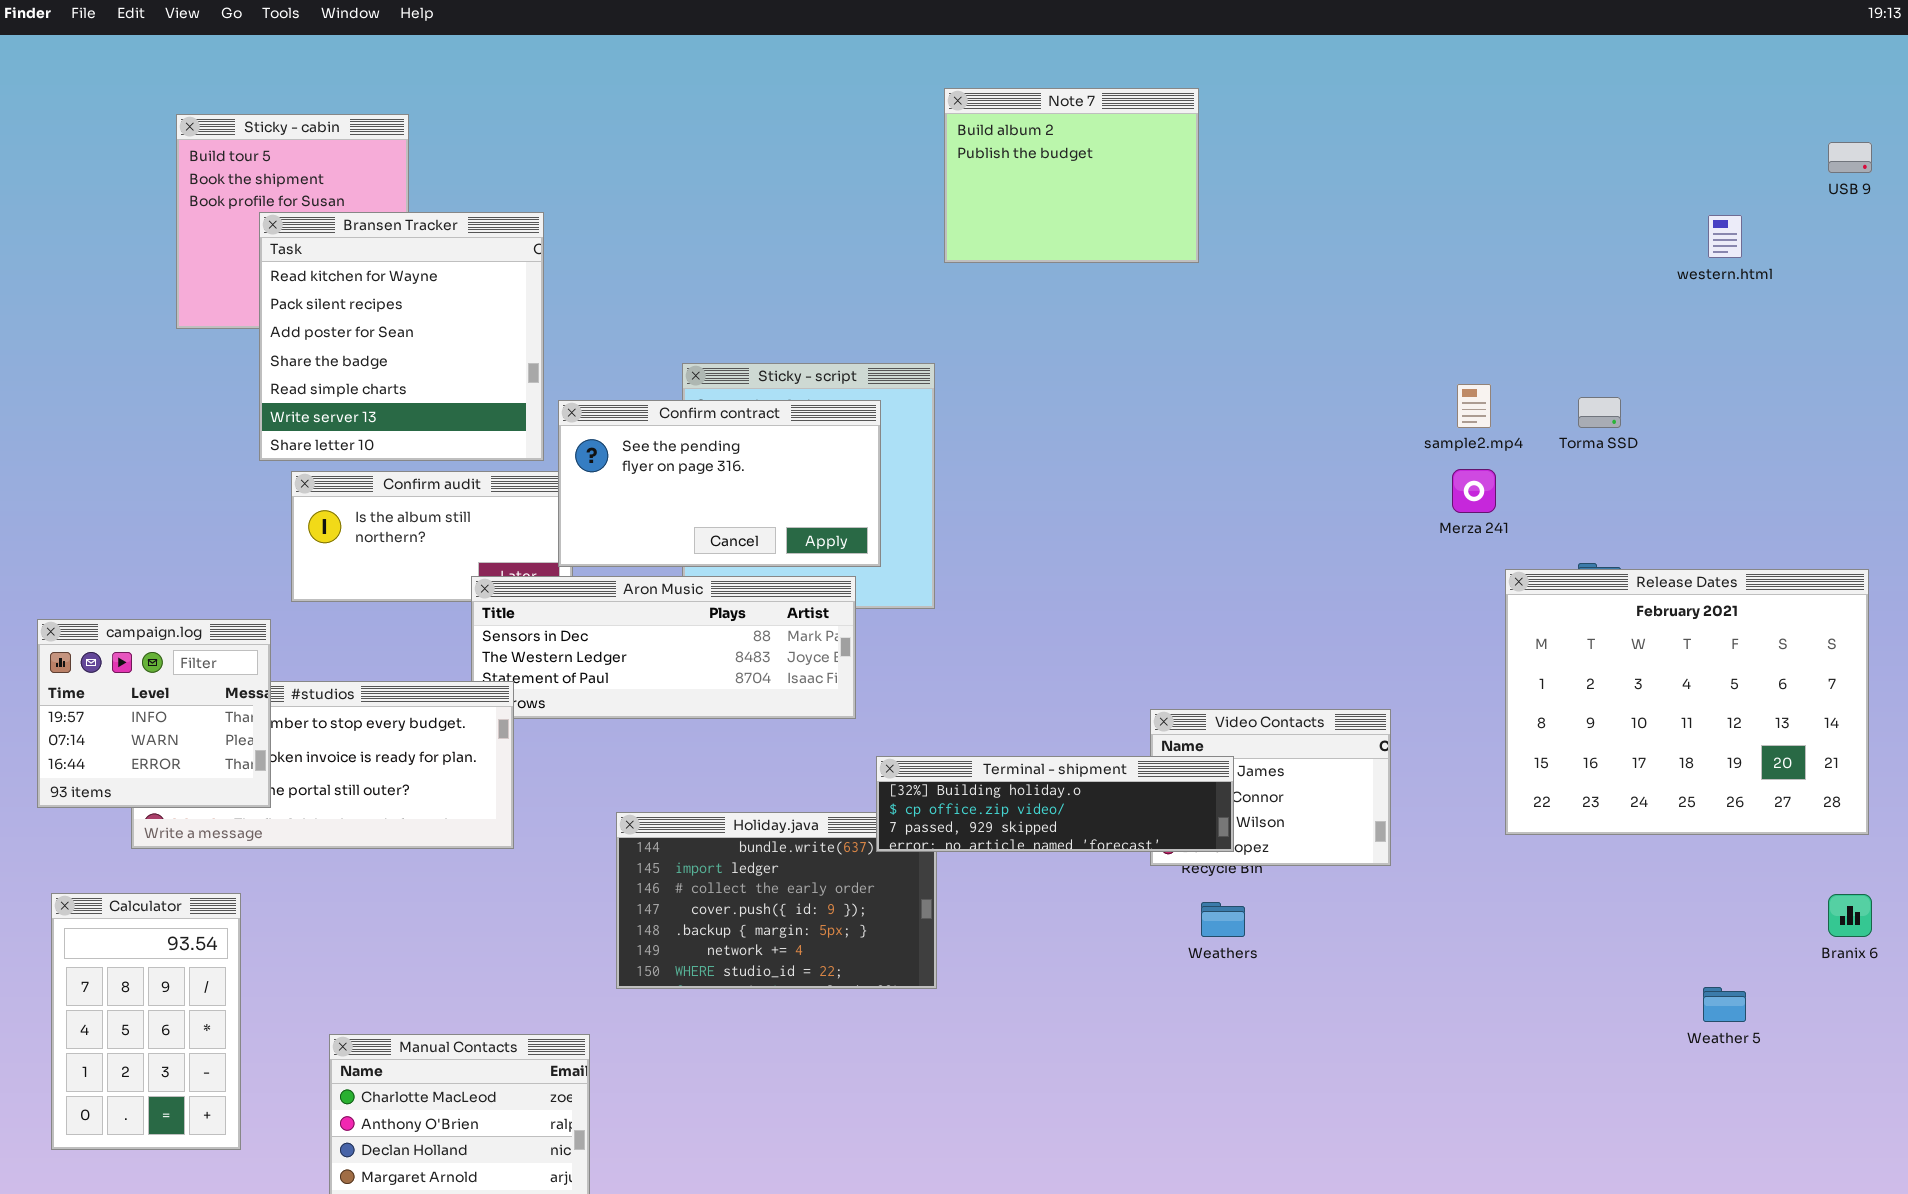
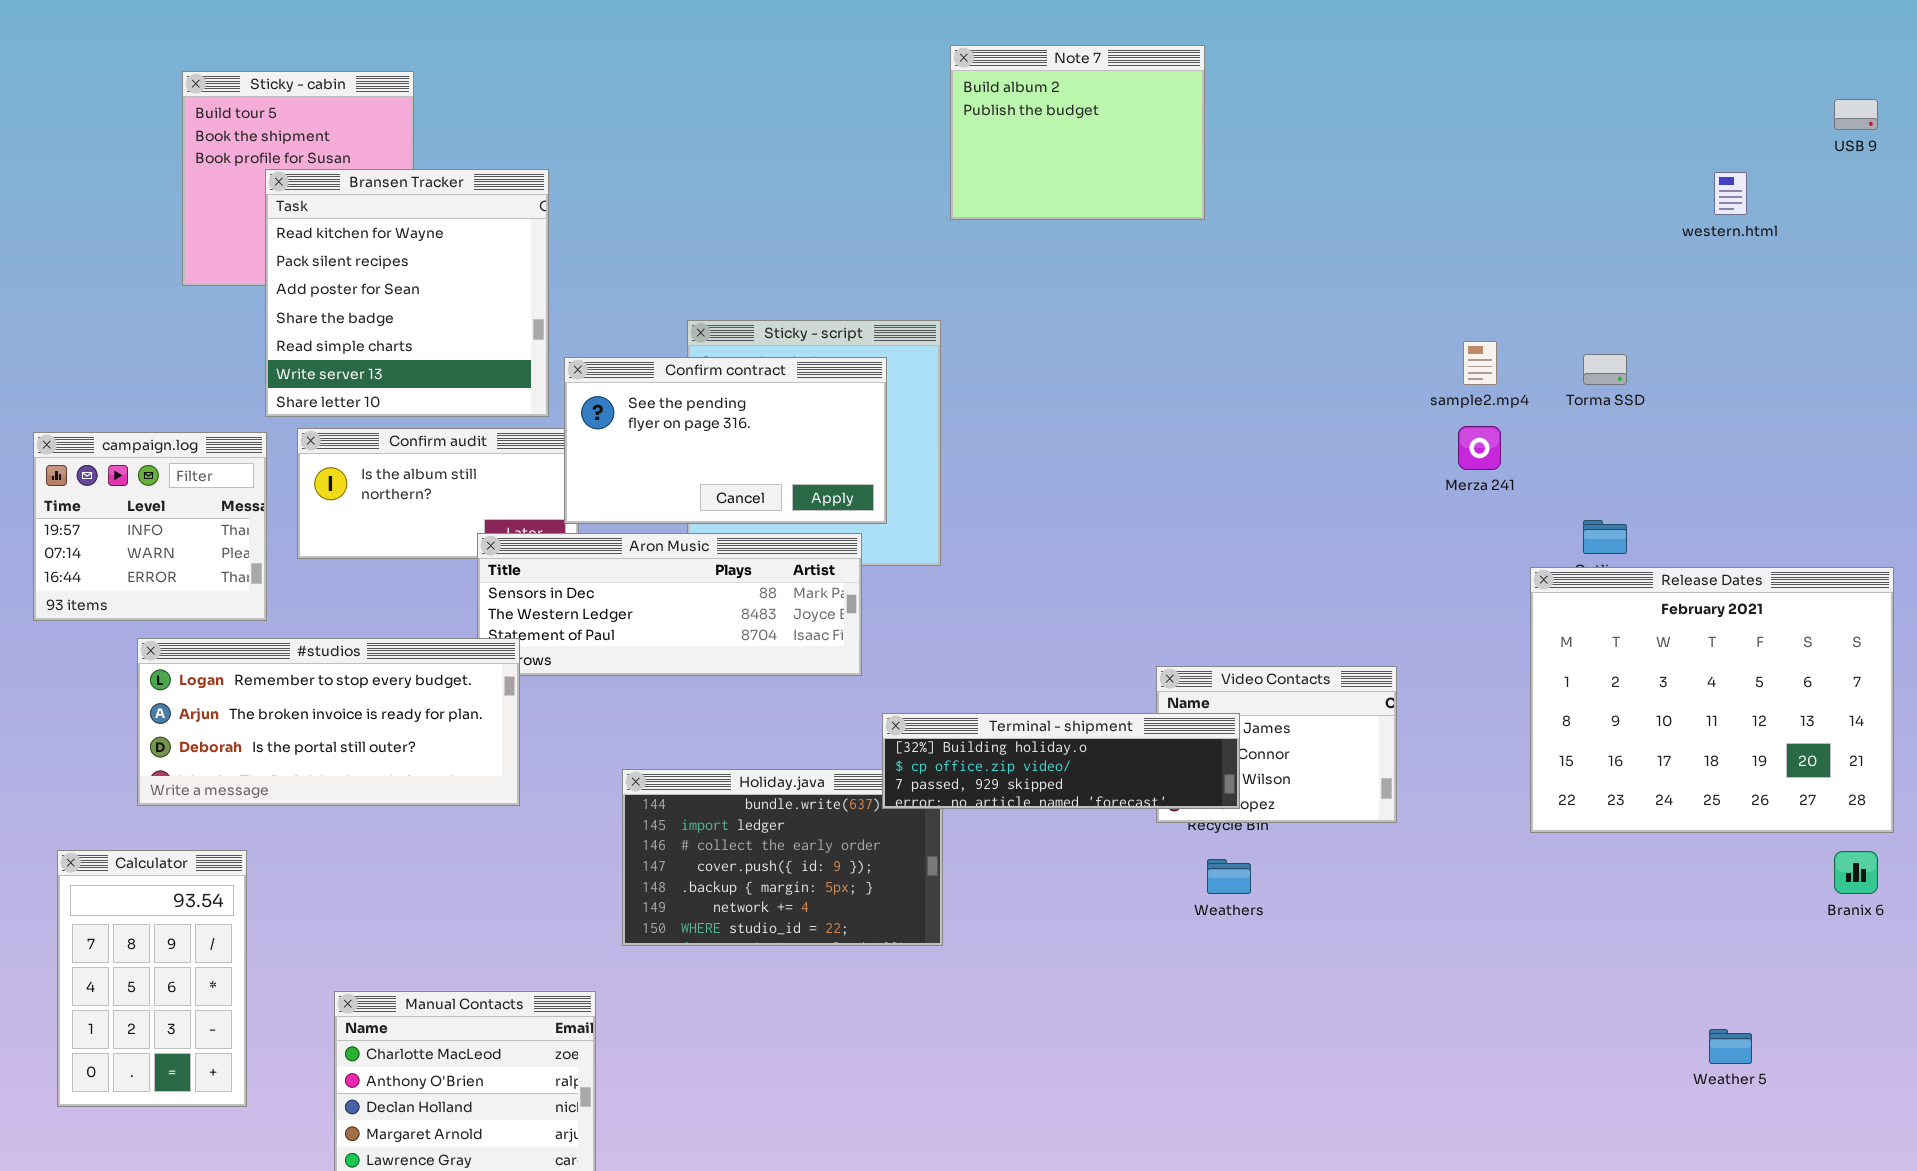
Release Dates: [1505,569,1869,835] -> [1530,567,1894,833], moved
campaign.log: [37,619,271,808] -> [33,432,267,621], moved
Weather 5: [1703,987,1746,1022] -> [1709,1029,1752,1064], moved

